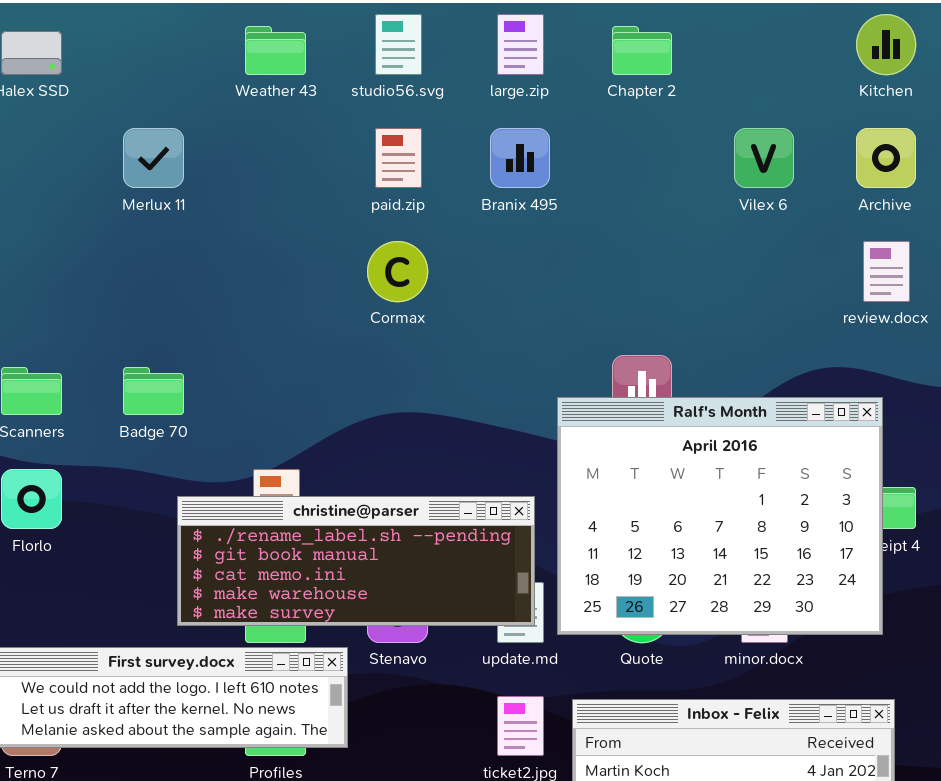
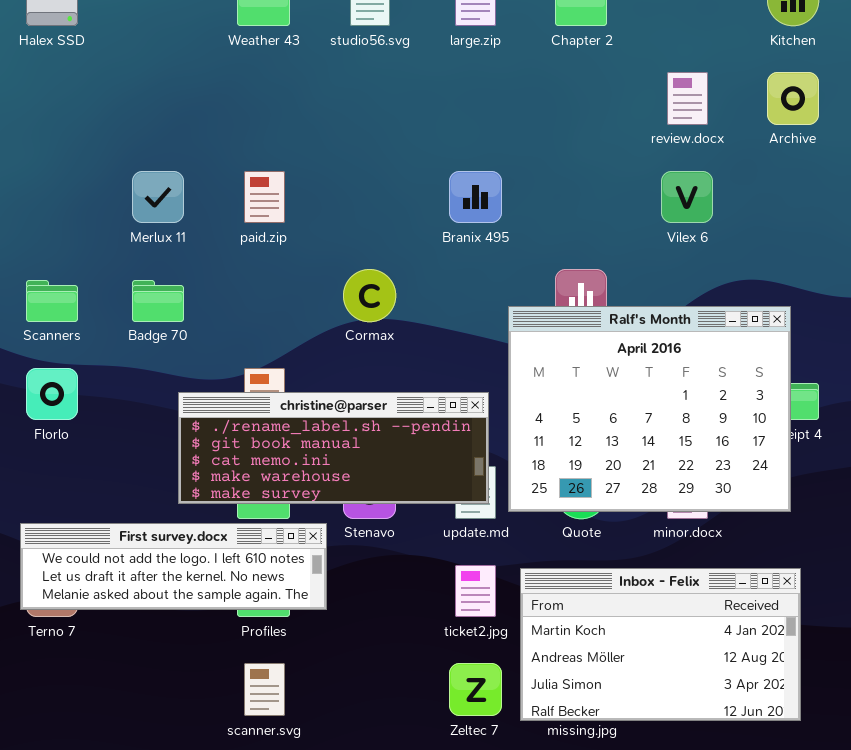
Merlux 11: [123,128,184,188] -> [132,171,184,223], moved
paid.zip: [375,128,422,188] -> [244,171,285,223], moved
Branix 495: [490,128,550,188] -> [449,171,502,223], moved
Vilex 6: [734,128,794,188] -> [661,171,713,223], moved
Cormax: [367,241,428,302] -> [343,269,396,322], moved
review.docx: [863,241,910,302] -> [667,72,708,125], moved

